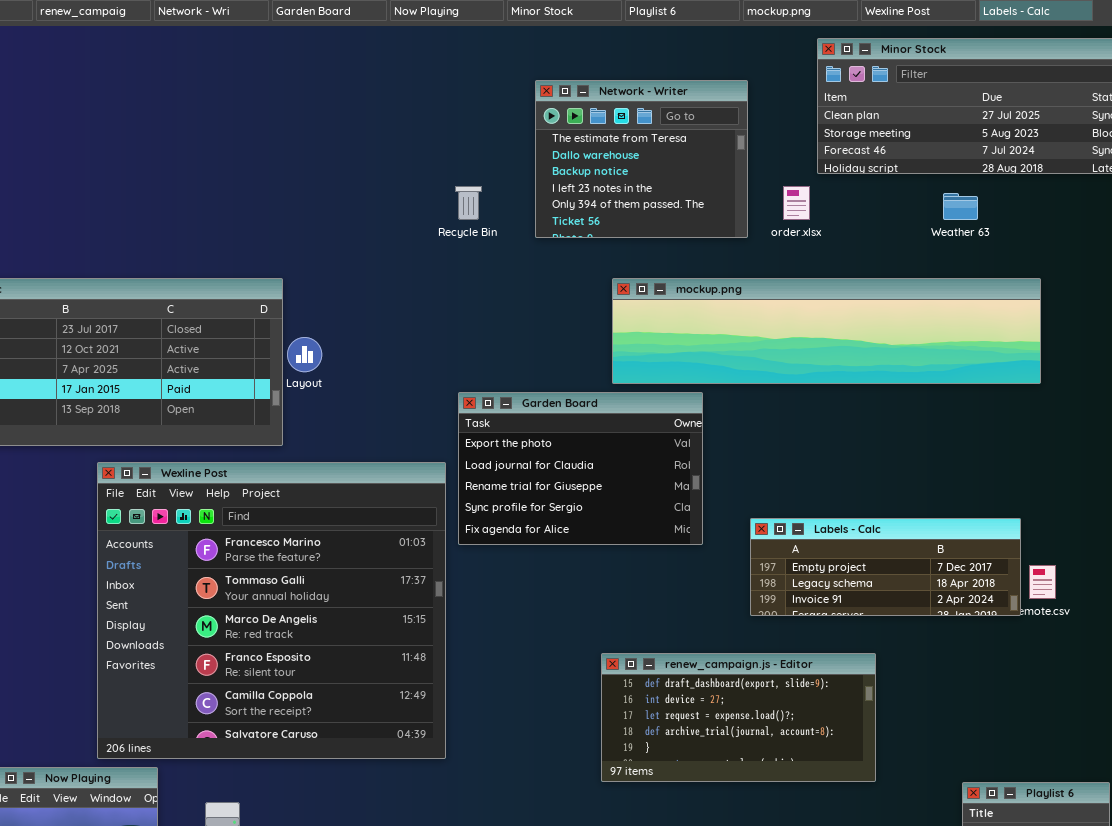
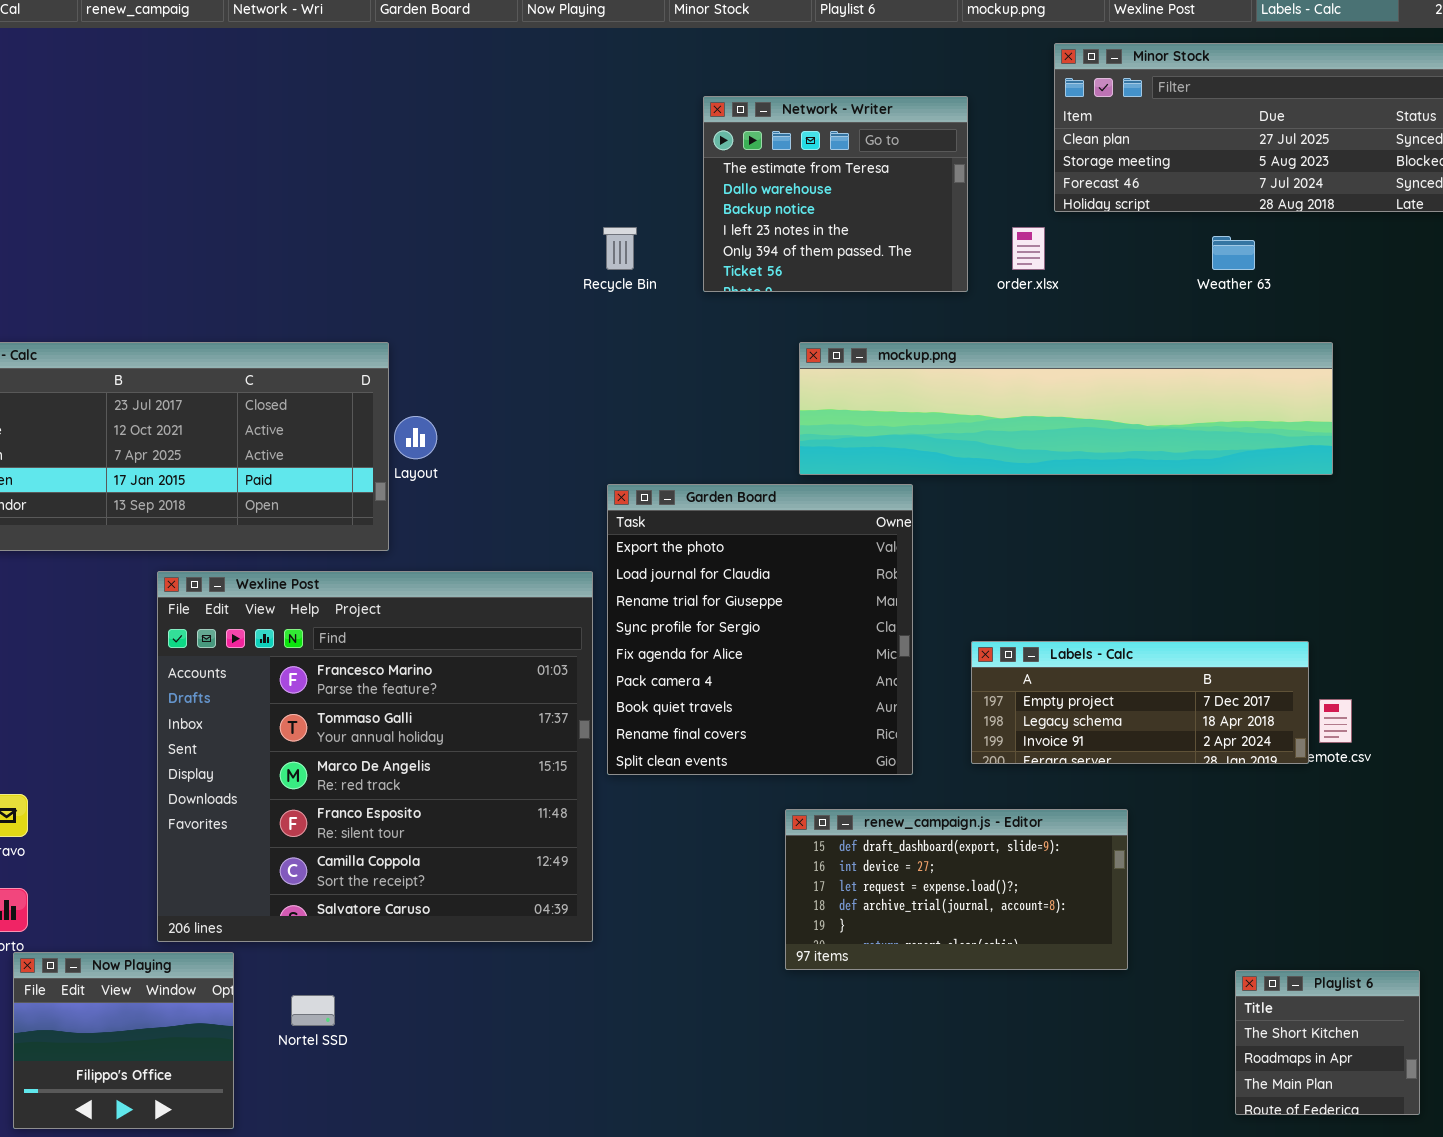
Garden Board: [458,392,703,545] -> [607,484,913,775], resized

